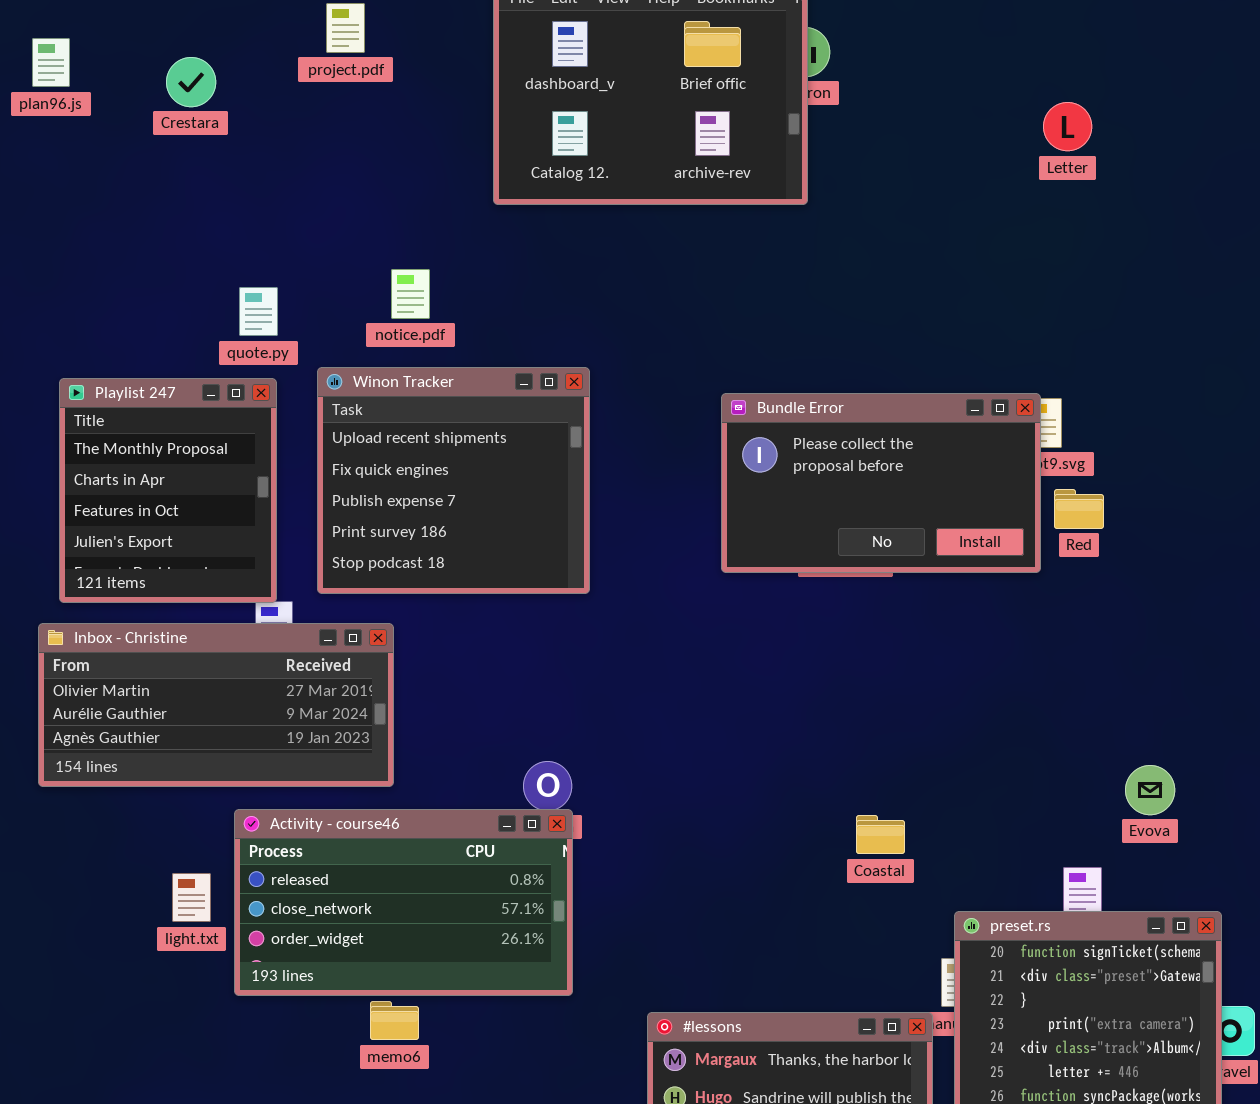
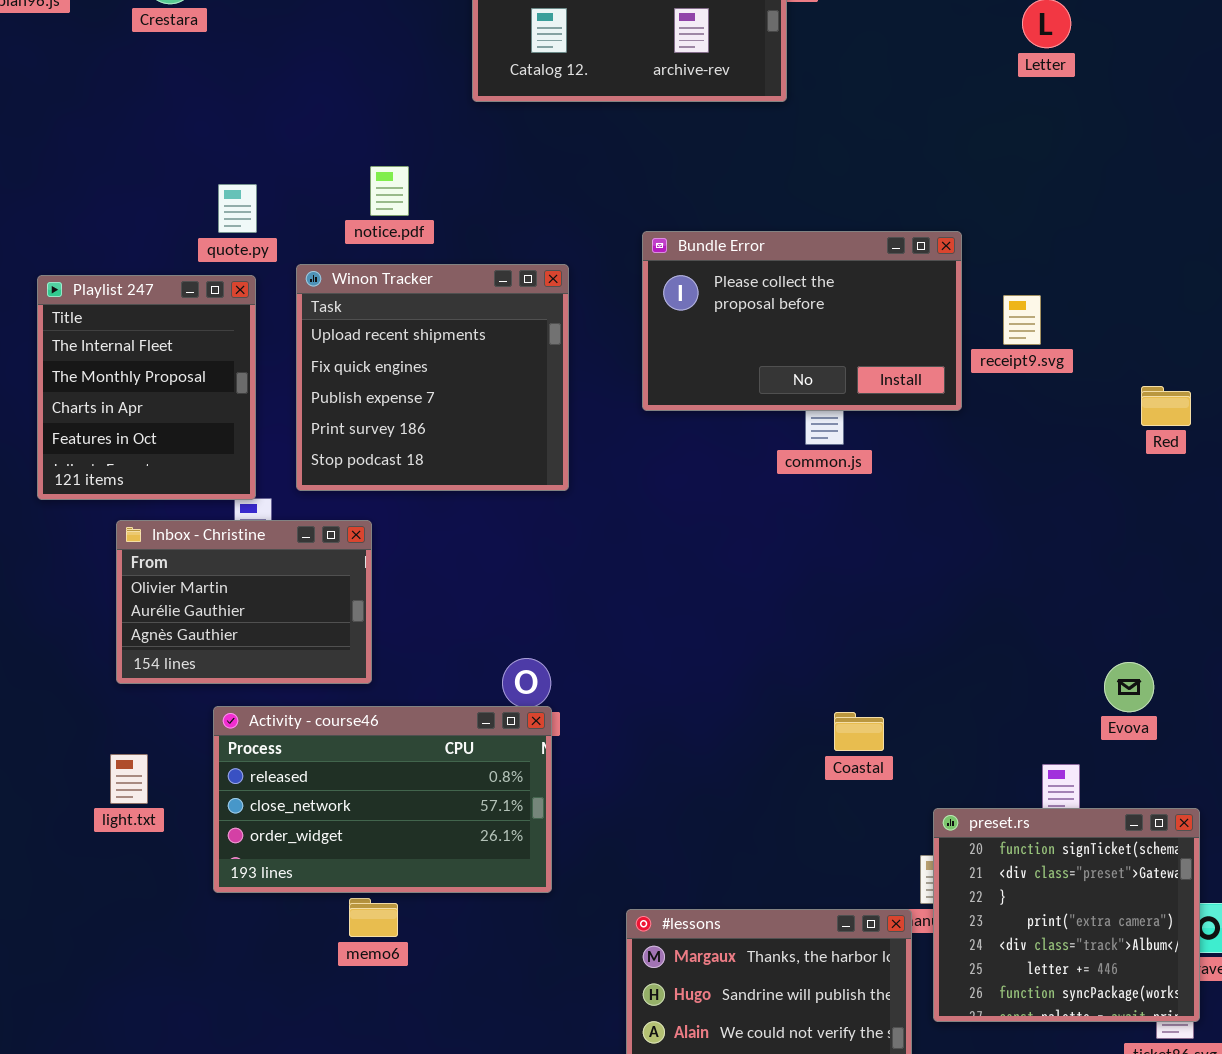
Playlist 247: [59,378,277,603] -> [37,275,256,500], scrolled up 1 row
Bundle Error: [721,393,1041,573] -> [642,231,962,411], moved
Red: [1054,489,1104,529] -> [1141,386,1191,426], moved
Inbox - Christine: [38,623,394,787] -> [116,520,372,684], resized
light.txt: [172,873,211,922] -> [110,754,148,804], moved

